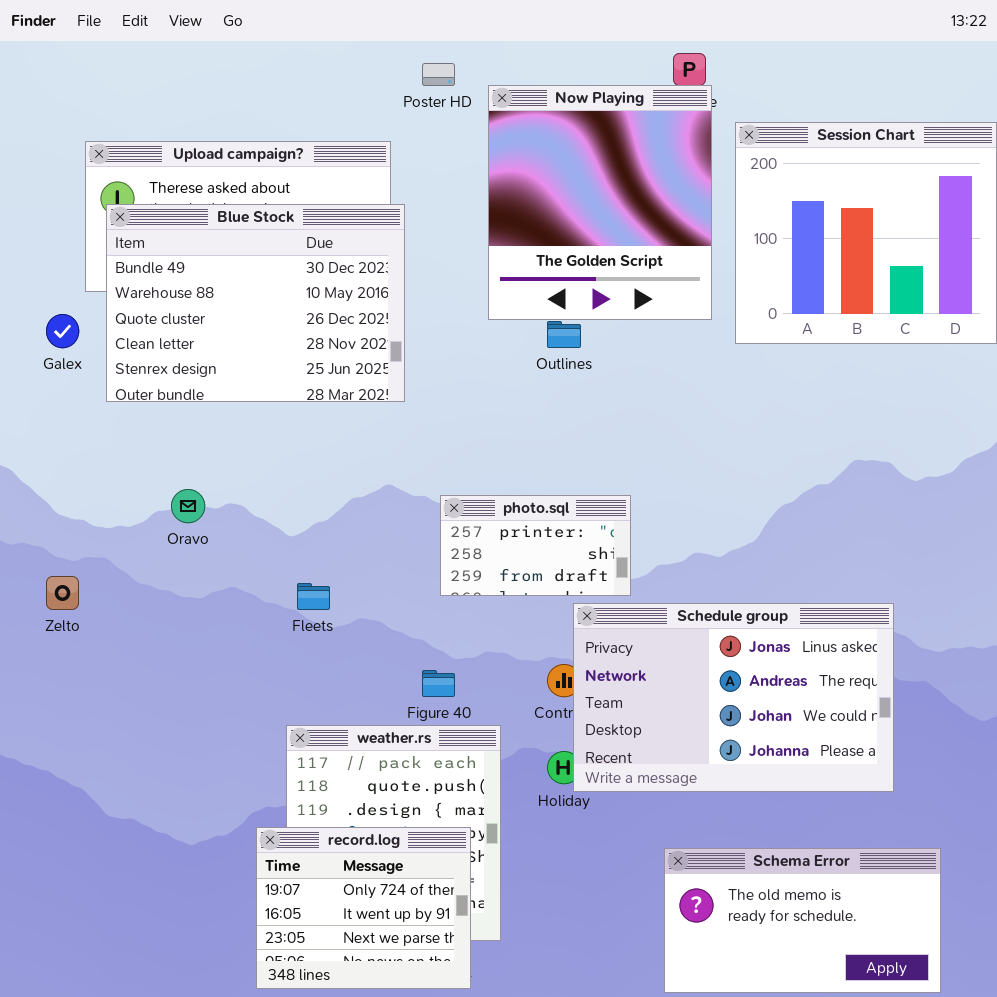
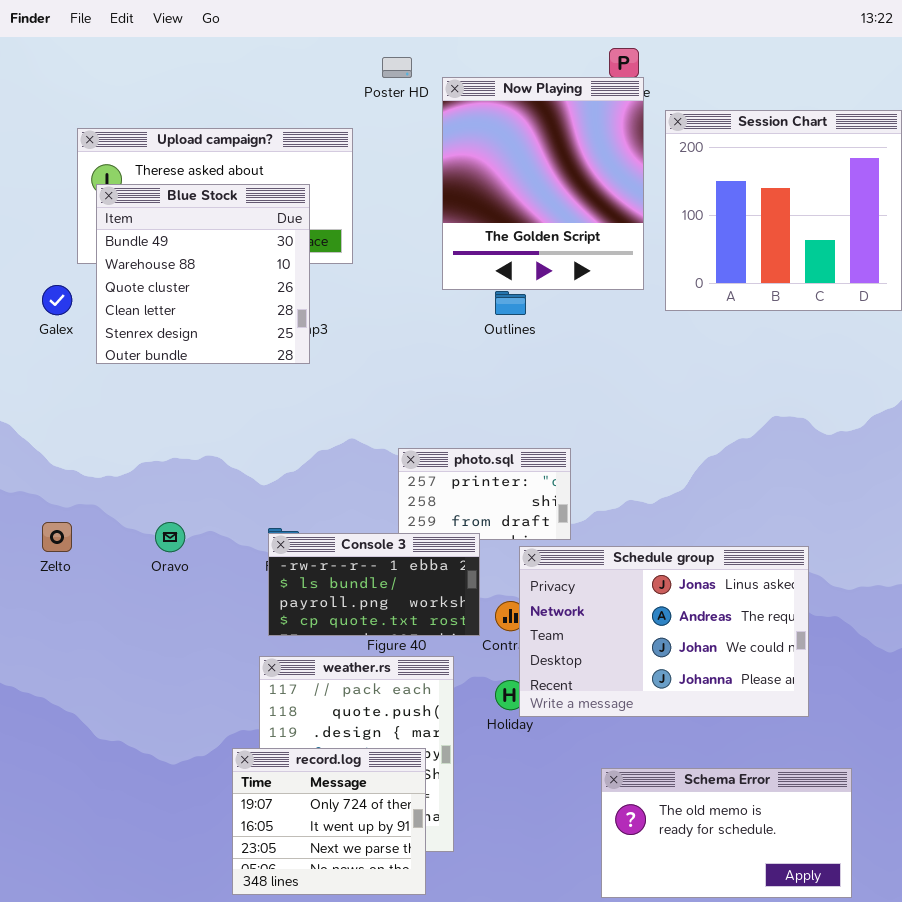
Blue Stock: [106,204,405,402] -> [96,184,310,364], resized
Oravo: [171,489,205,523] -> [155,522,185,552], moved
Console 3: none -> [268,533,480,636], opened

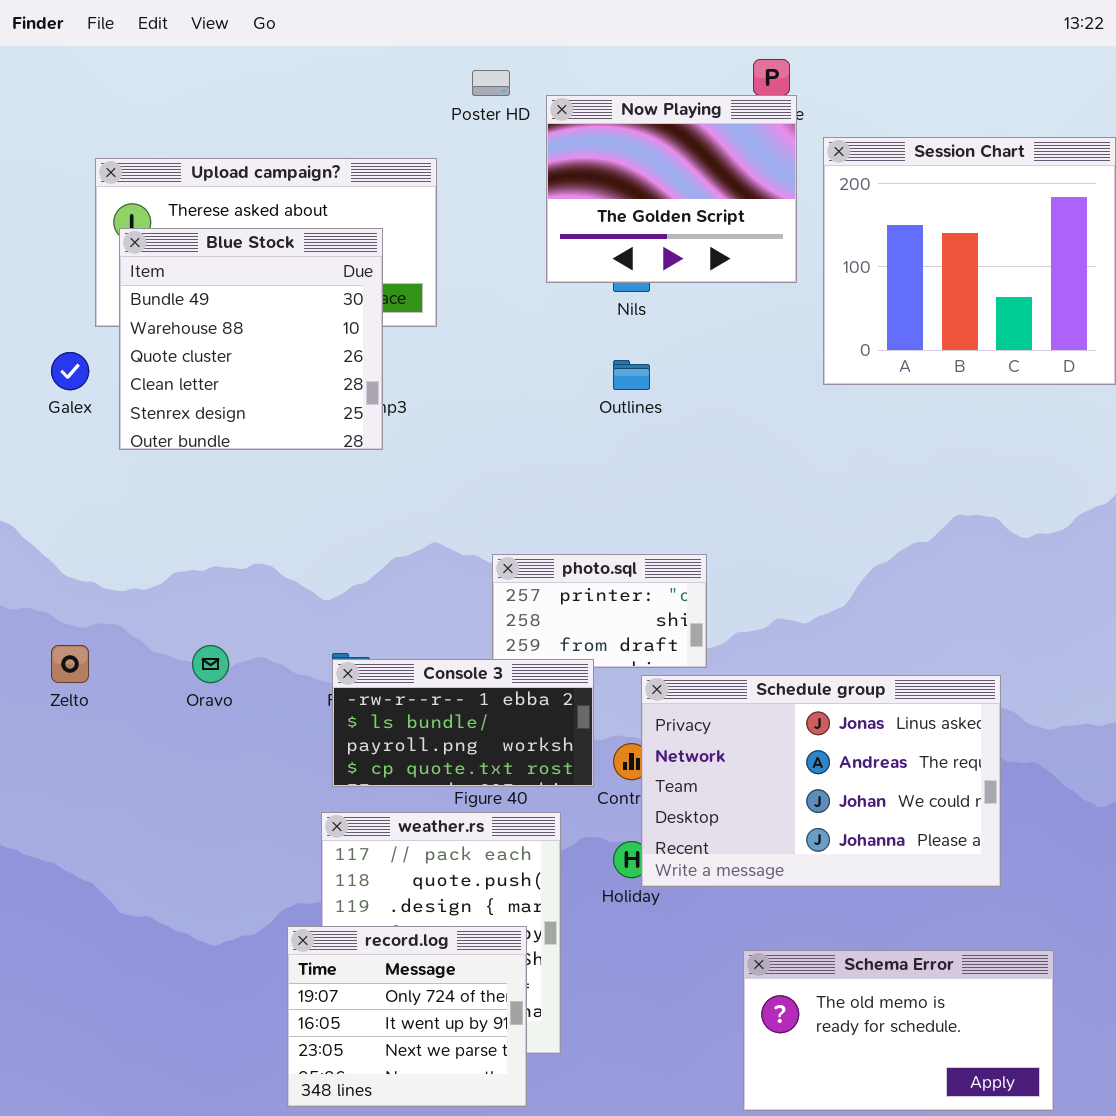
Now Playing: [442,77,644,290] -> [546,95,797,283], resized

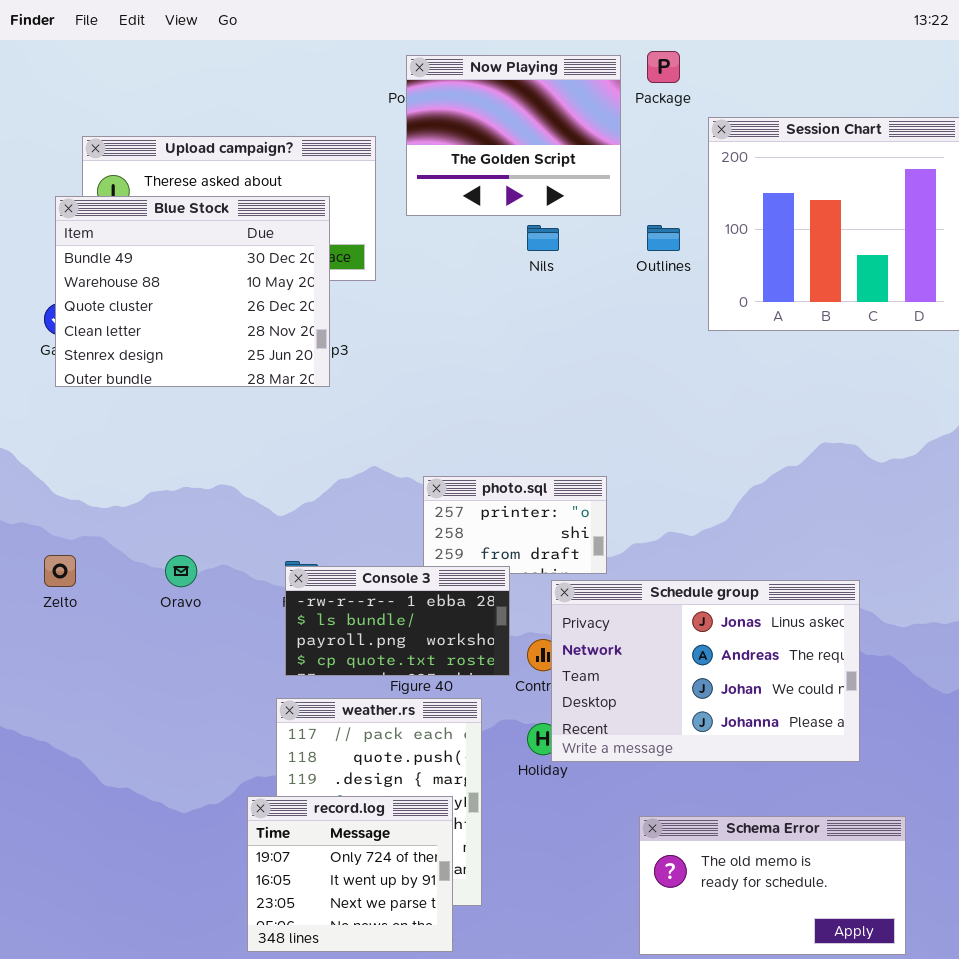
Now Playing: [546,95,797,283] -> [406,55,621,216], moved
Blue Stock: [119,228,383,450] -> [55,196,330,387], resized
Outlines: [613,360,650,390] -> [647,225,680,251], moved

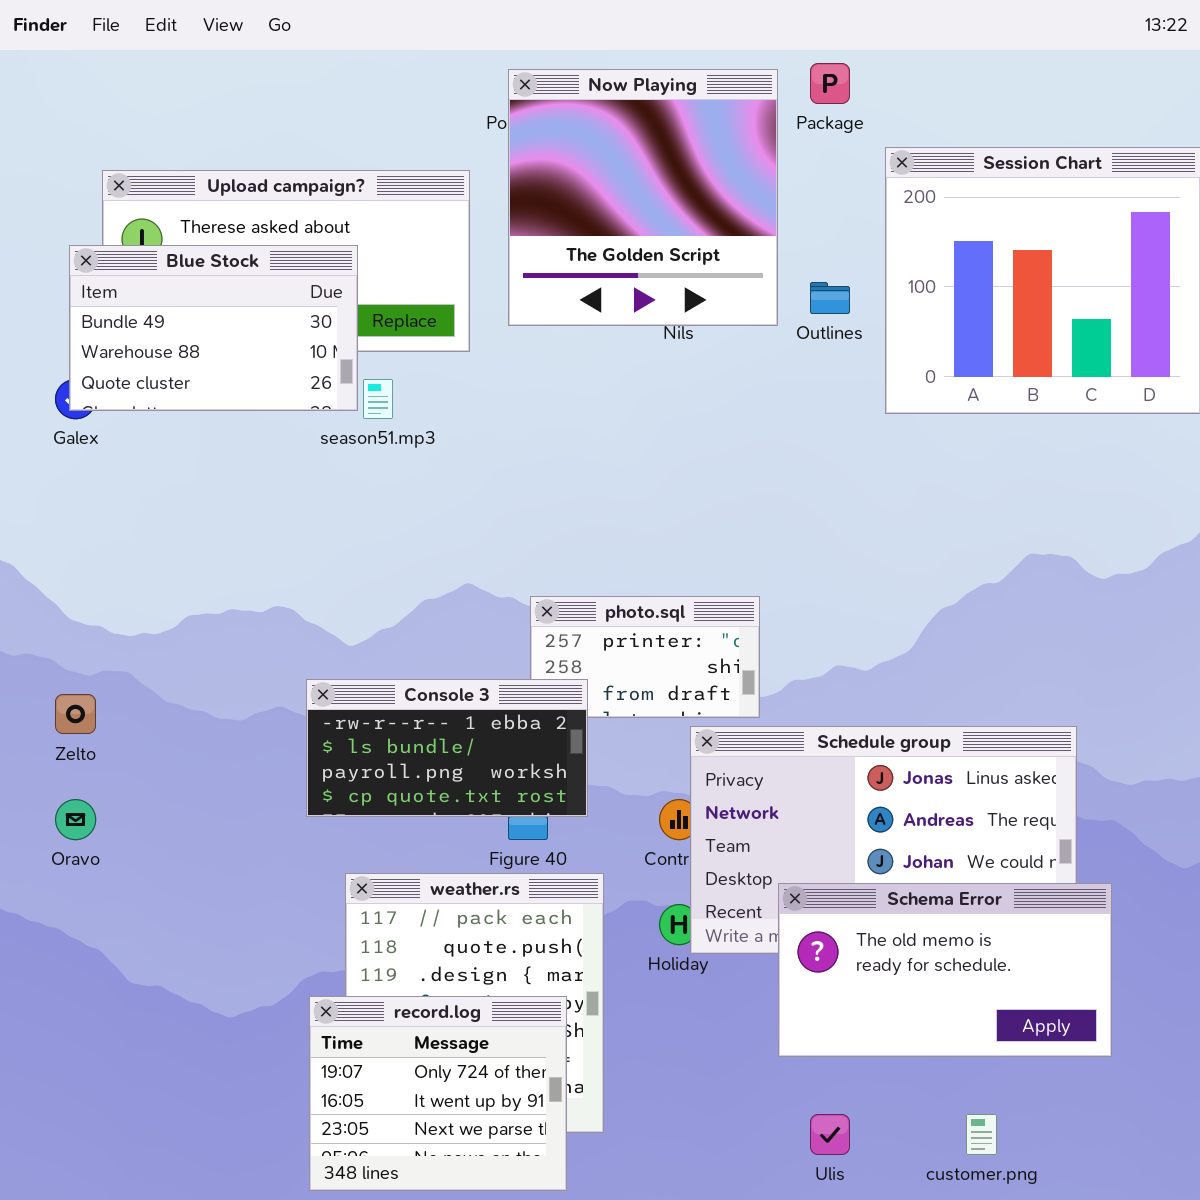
Now Playing: [406,55,621,216] -> [508,69,778,326], resized
Blue Stock: [55,196,330,387] -> [69,245,358,411], resized
Oravo: [165,555,197,587] -> [55,799,96,840], moved
Console 3: [285,566,510,676] -> [306,679,588,817], moved
Schema Error: [639,816,906,955] -> [778,883,1112,1057], moved

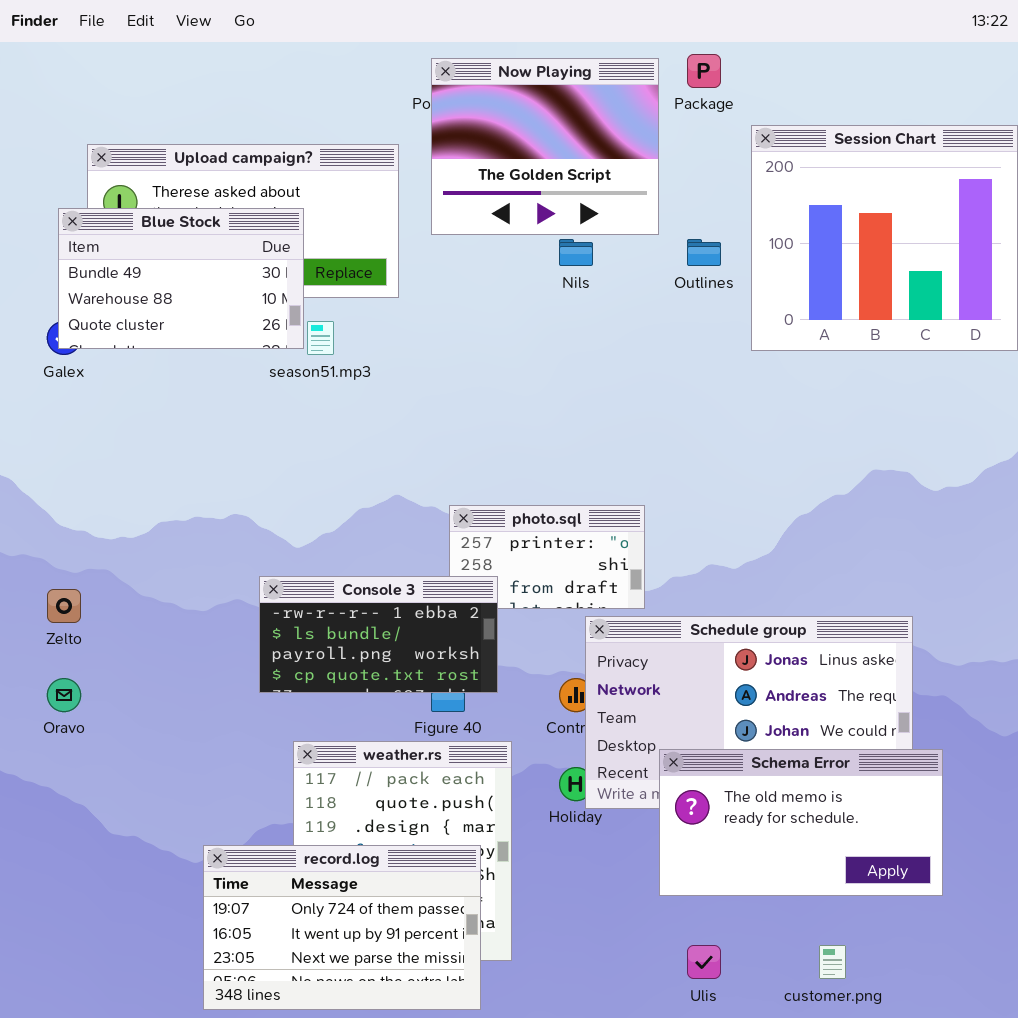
Now Playing: [508,69,778,326] -> [431,58,659,235], resized
record.log: [309,996,567,1191] -> [203,845,481,1010], resized

